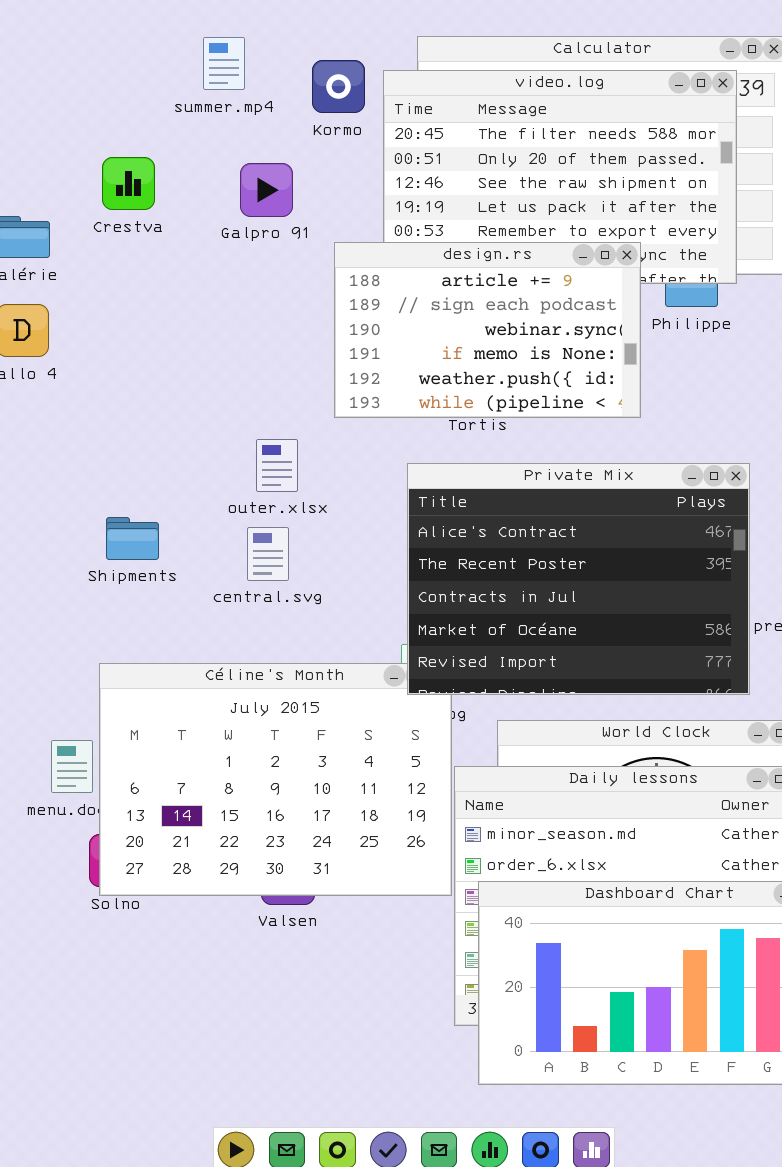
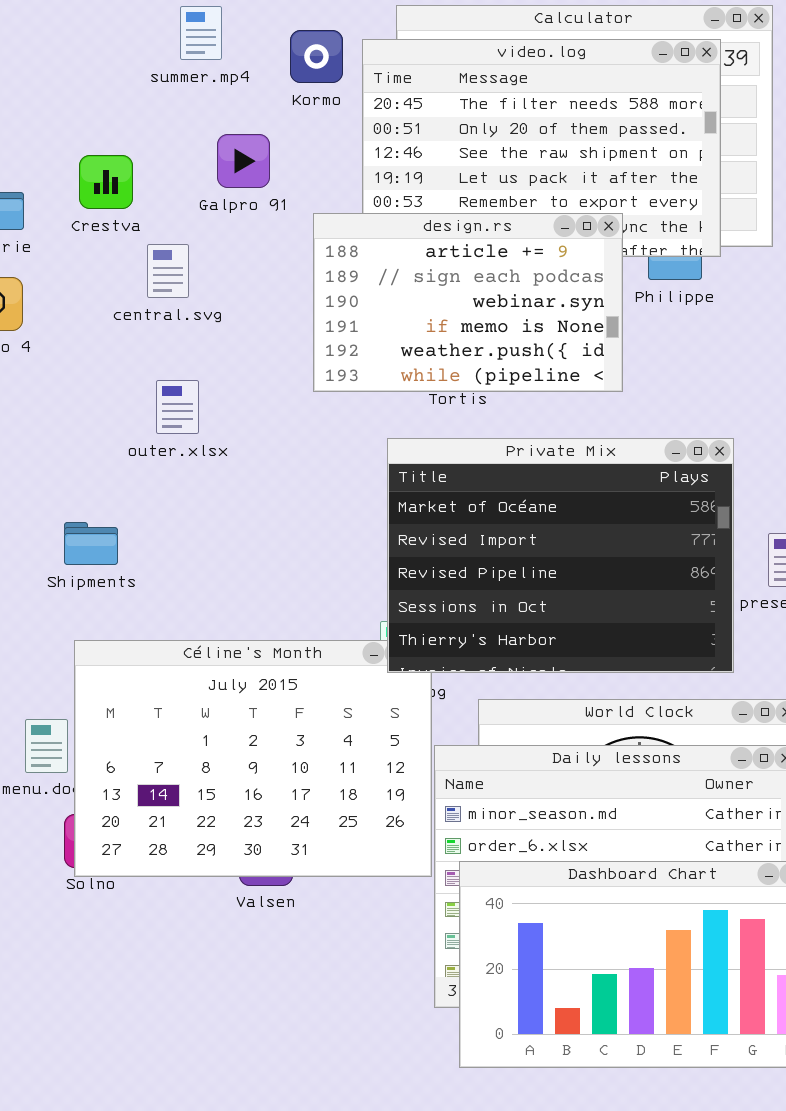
Crestva: [102,157,155,210] -> [79,155,133,209], moved
outer.xlsx: [256,439,298,492] -> [156,380,199,434], moved
Private Mix: [407,463,750,695] -> [387,438,734,673], scrolled down 3 rows
Shipments: [106,517,159,560] -> [64,522,118,565], moved
central.svg: [247,527,289,581] -> [147,244,189,298], moved

